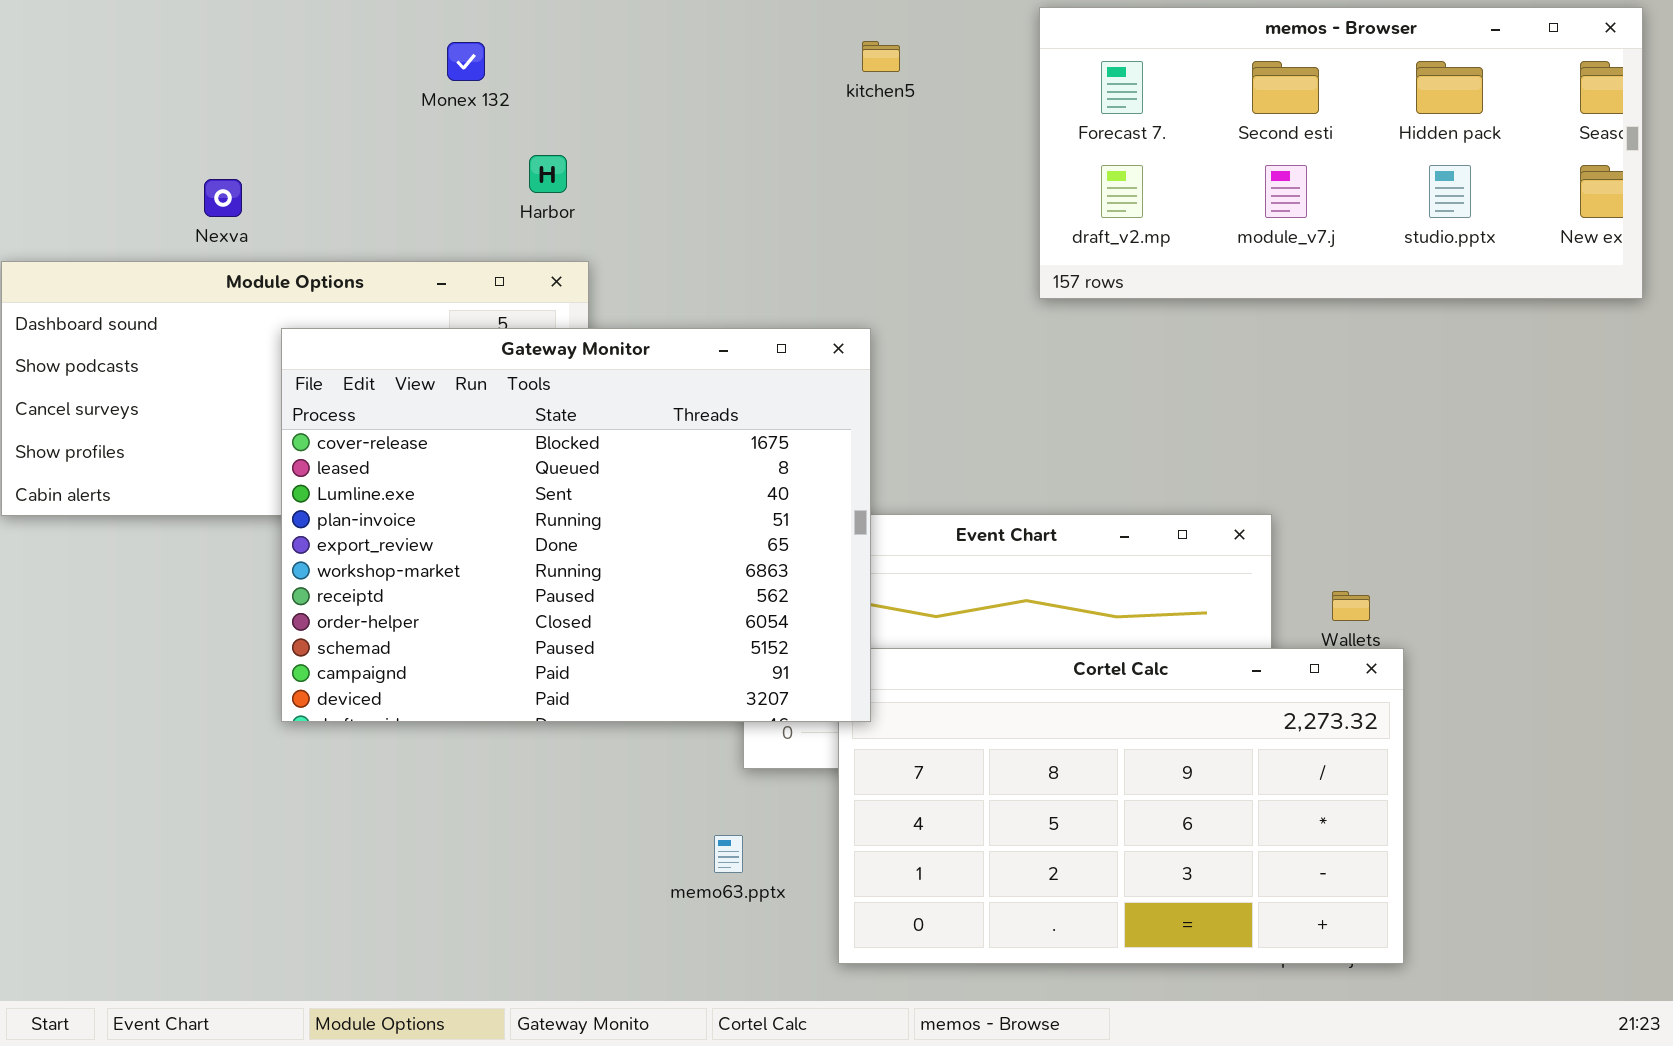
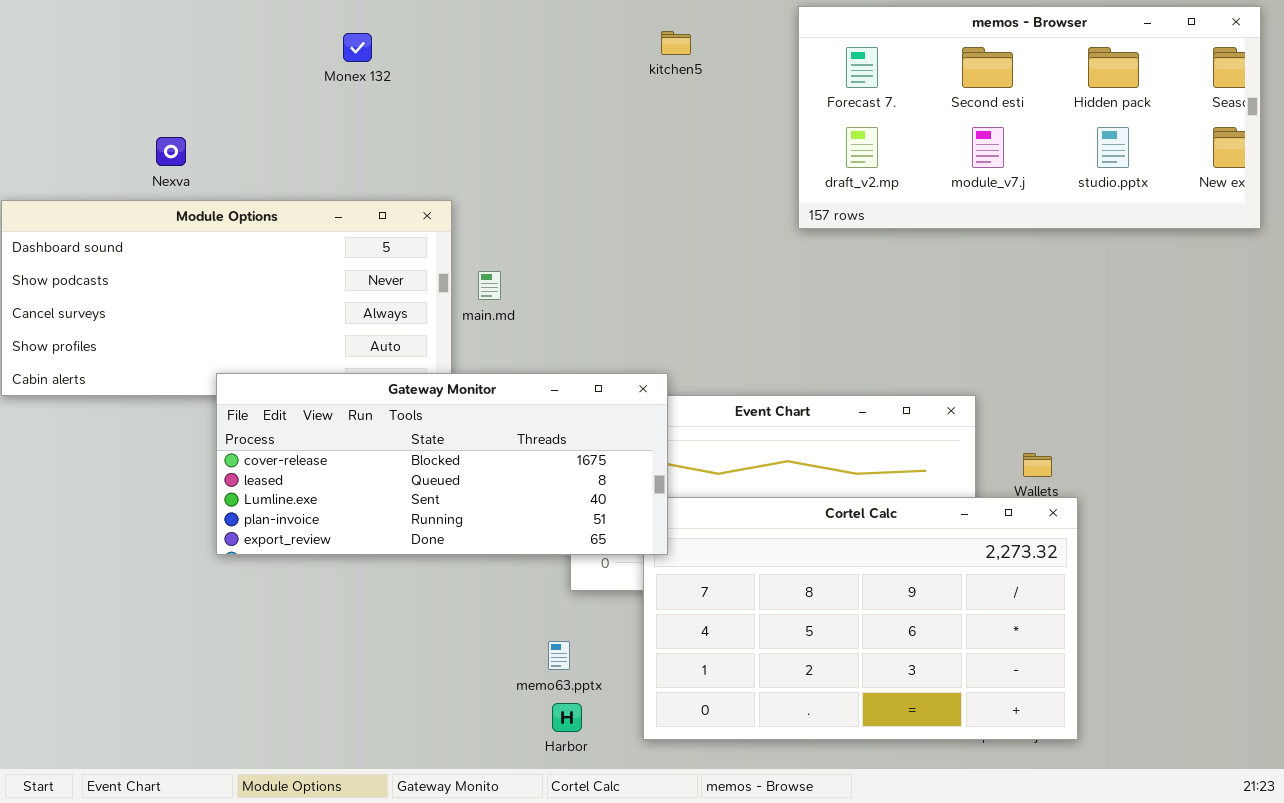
Harbor: [529,155,567,193] -> [552,703,582,732], moved
Gateway Monitor: [281,328,871,722] -> [216,373,668,555], resized

